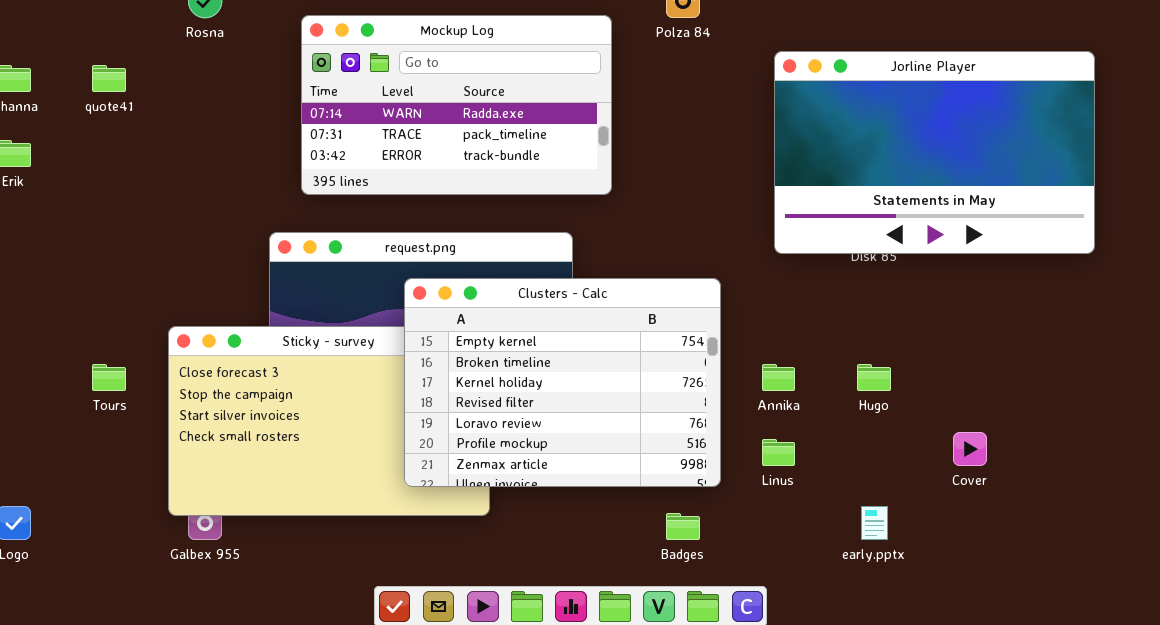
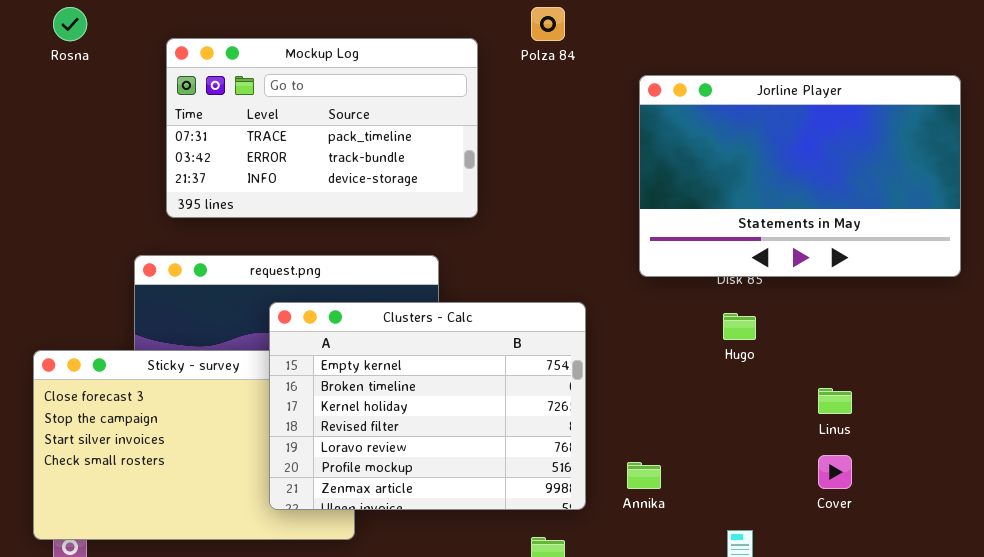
Mockup Log: [301,15,612,195] -> [166,38,478,218], scrolled down 1 row
Annika: [762,364,795,391] -> [627,462,661,489], moved
Hugo: [857,364,891,391] -> [723,313,756,340], moved
Linus: [762,439,795,466] -> [818,388,852,414], moved

